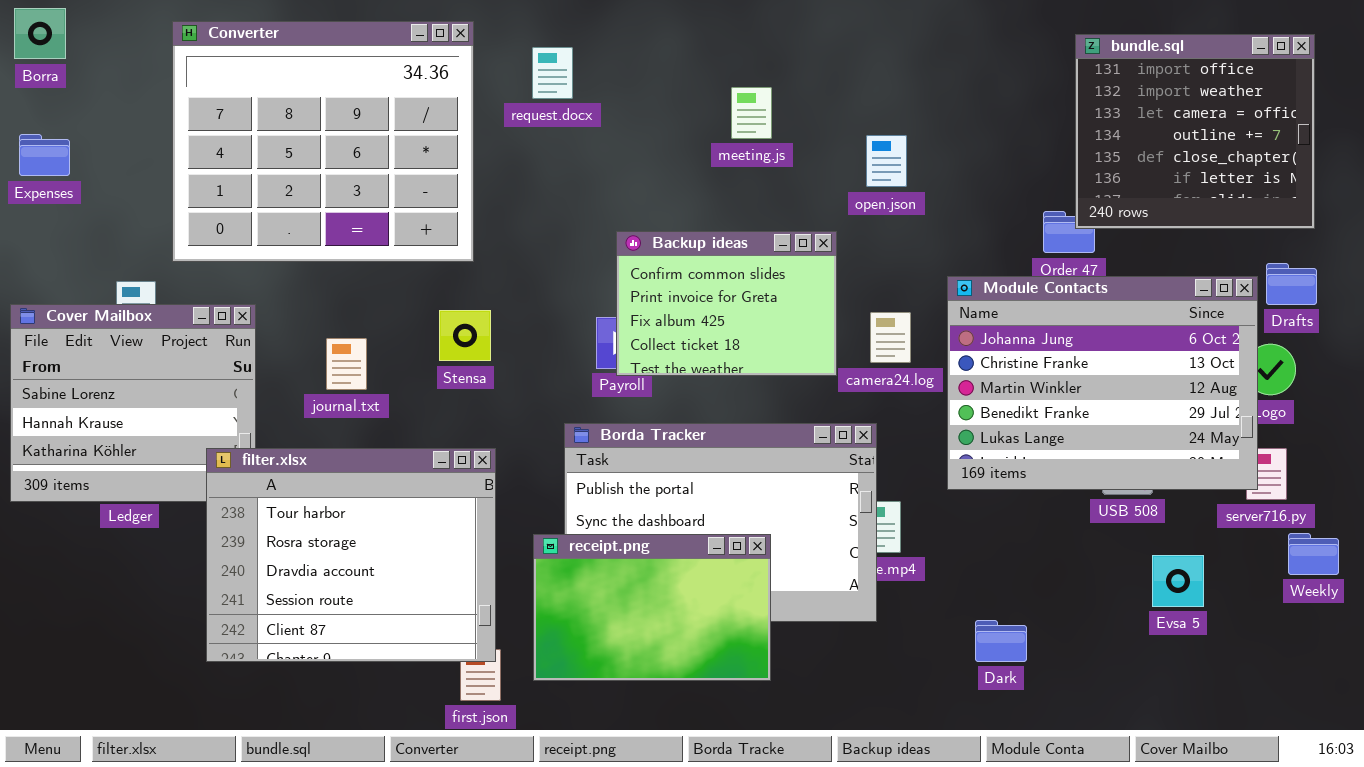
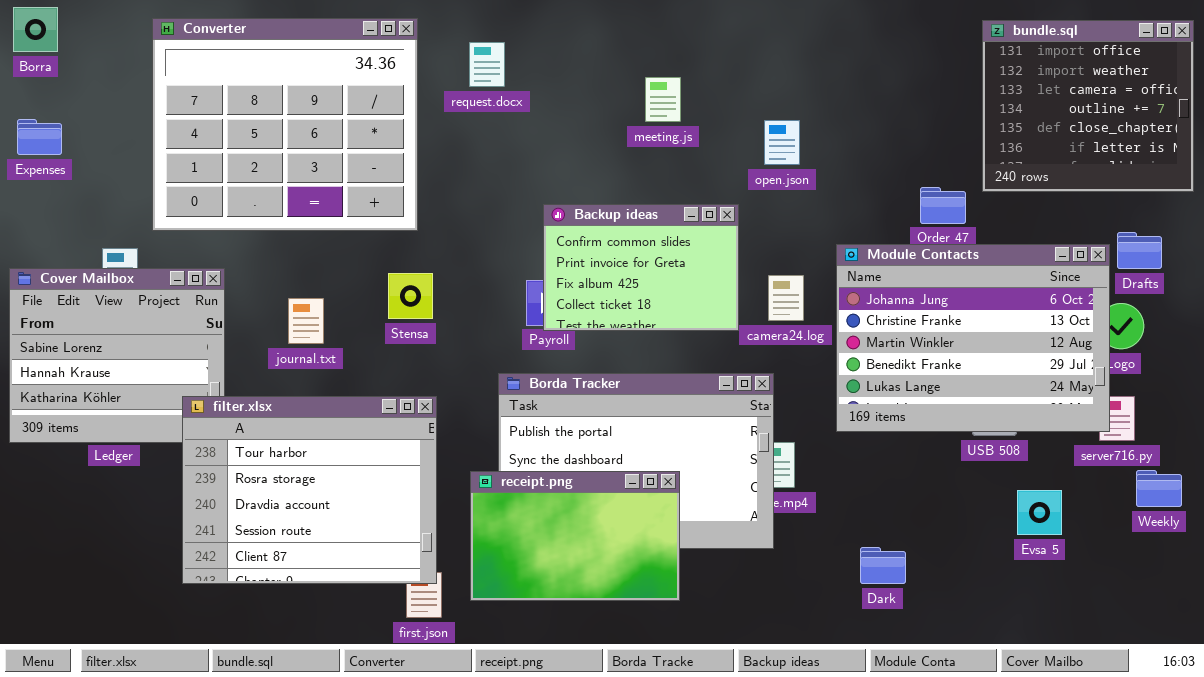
bundle.sql: [1075,34,1315,229] -> [982,20,1194,192], moved

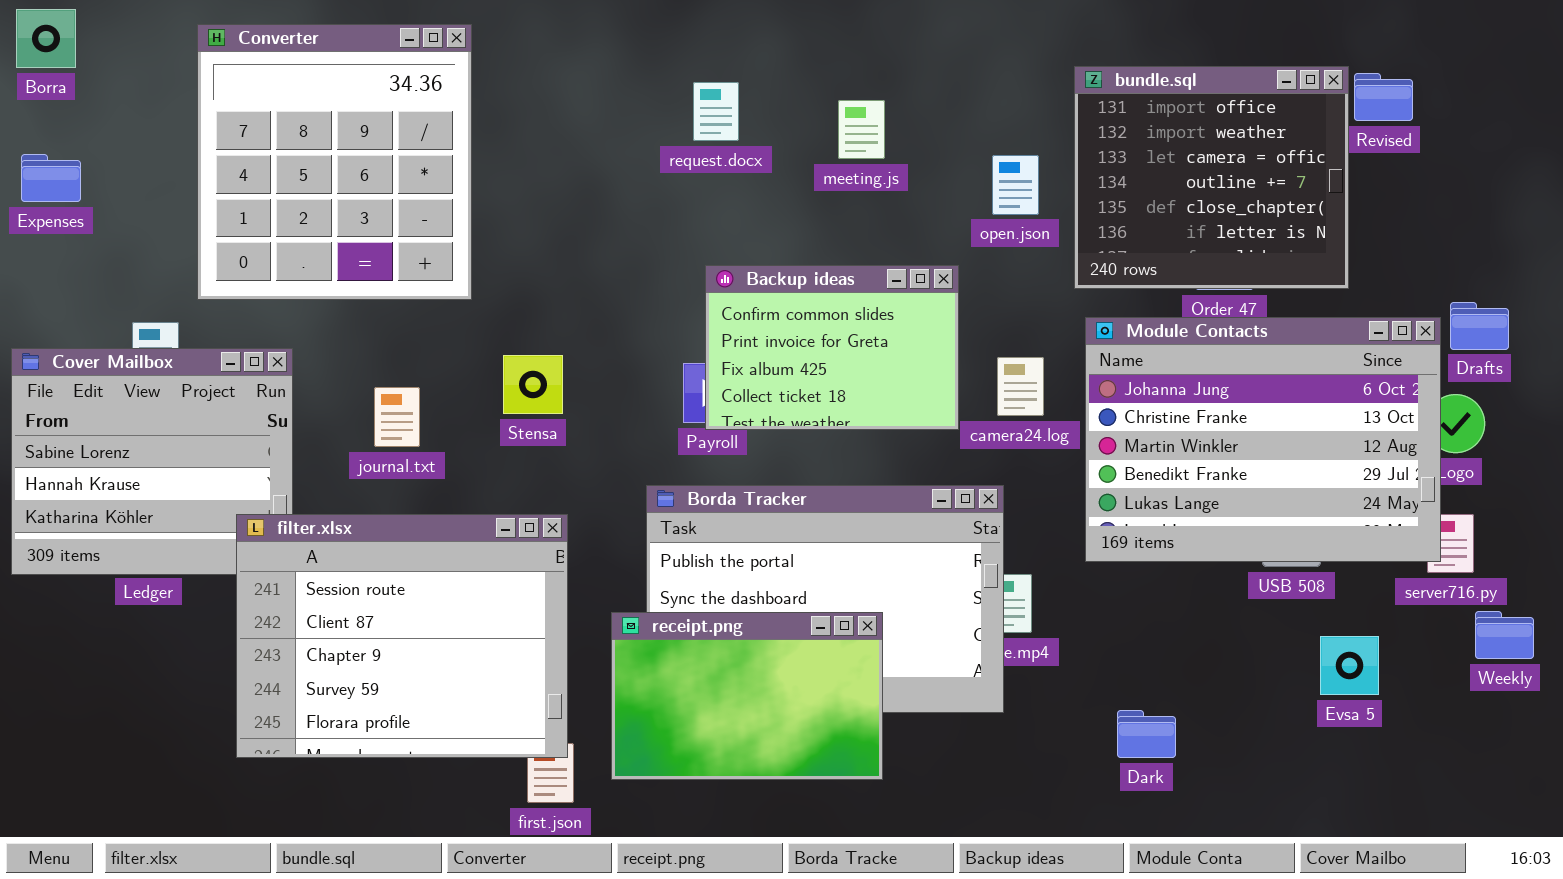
Converter: [152,18,418,231] -> [197,24,472,300], resized
bundle.sql: [982,20,1194,192] -> [1074,66,1349,289], moved
request.docx: [469,42,505,87] -> [693,82,739,141], moved
filter.xlsx: [182,396,437,584] -> [236,514,568,758], scrolled down 3 rows

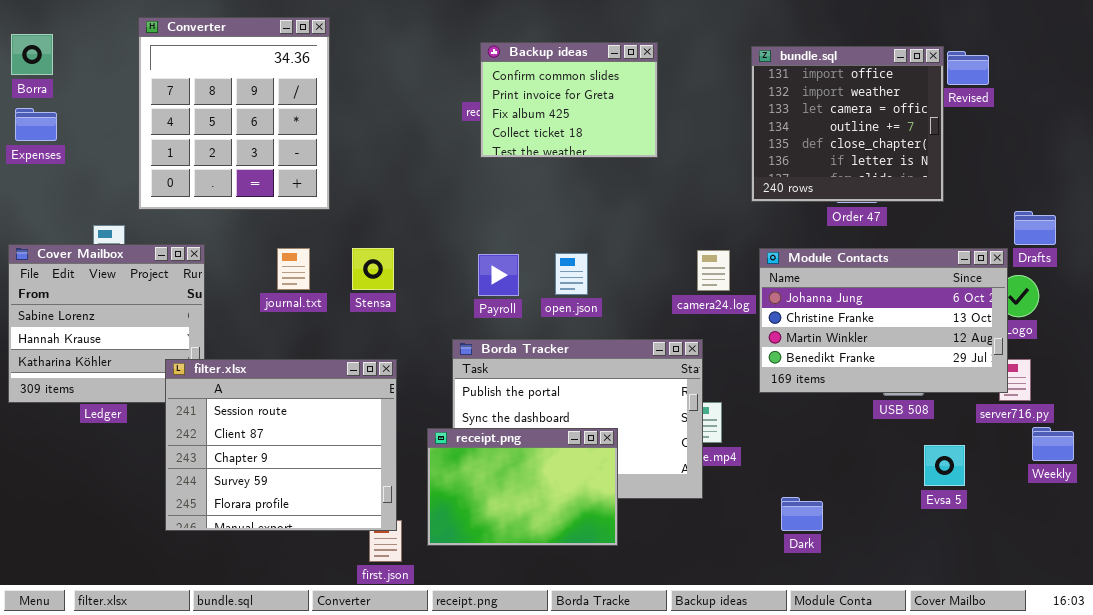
Borra: [16,9,76,68] -> [11,34,53,75], moved
open.json: [992,155,1039,215] -> [555,253,588,295], moved
Backup ideas: [705,265,959,430] -> [480,42,658,158], moved
Module Contacts: [1085,317,1441,562] -> [759,248,1008,393], resized
journal.txt: [374,387,420,447] -> [277,248,310,290], moved

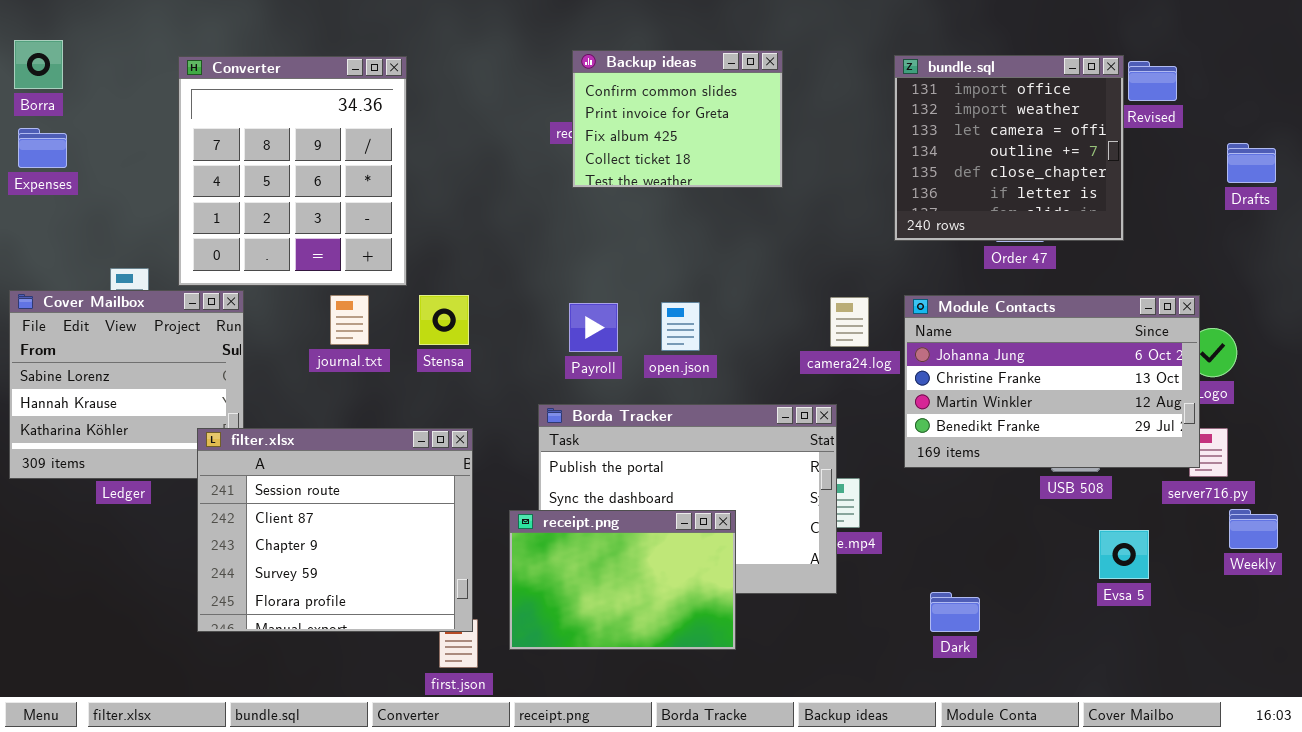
Converter: [138,17,330,210] -> [178,56,407,286], moved
Drafts: [1014,211,1056,245] -> [1227,143,1276,183], moved

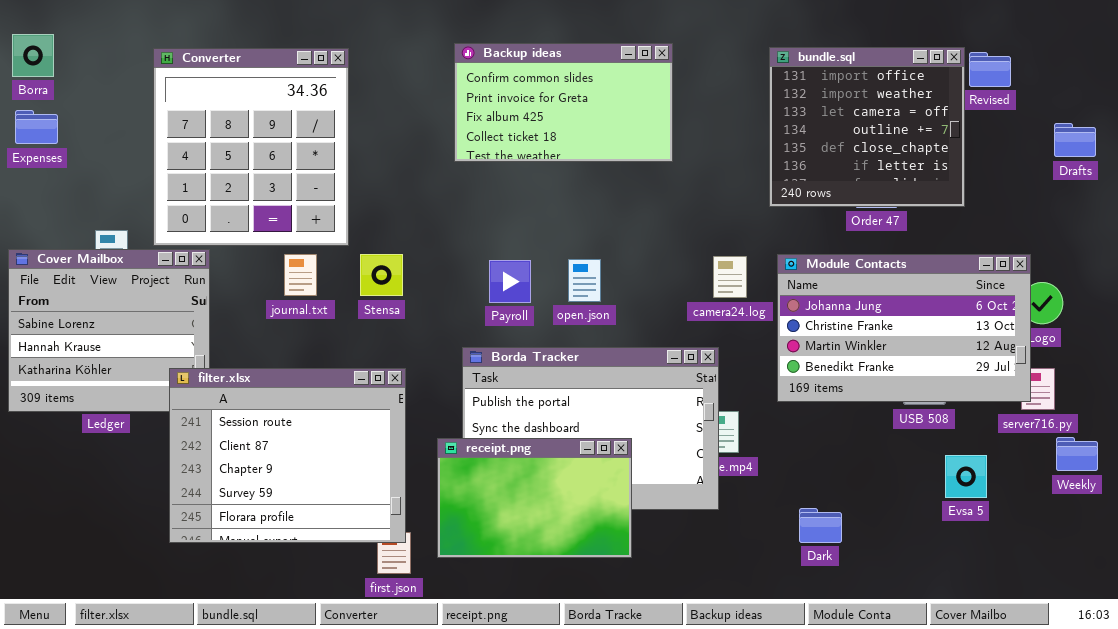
Backup ideas: [572,50,783,188] -> [454,43,673,162], resized

